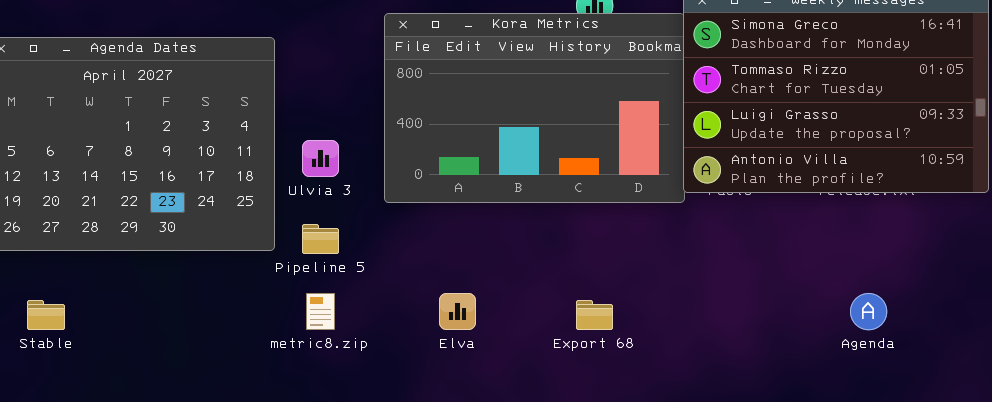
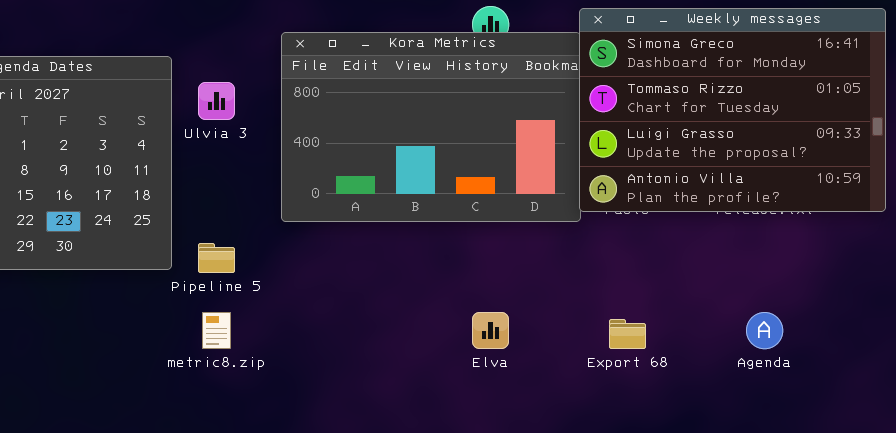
Ulvia 3: [302,140,339,177] -> [198,82,235,120], moved
Elva: [439,293,476,330] -> [472,312,509,349], moved
Export 68: [576,300,613,330] -> [609,319,646,349], moved

